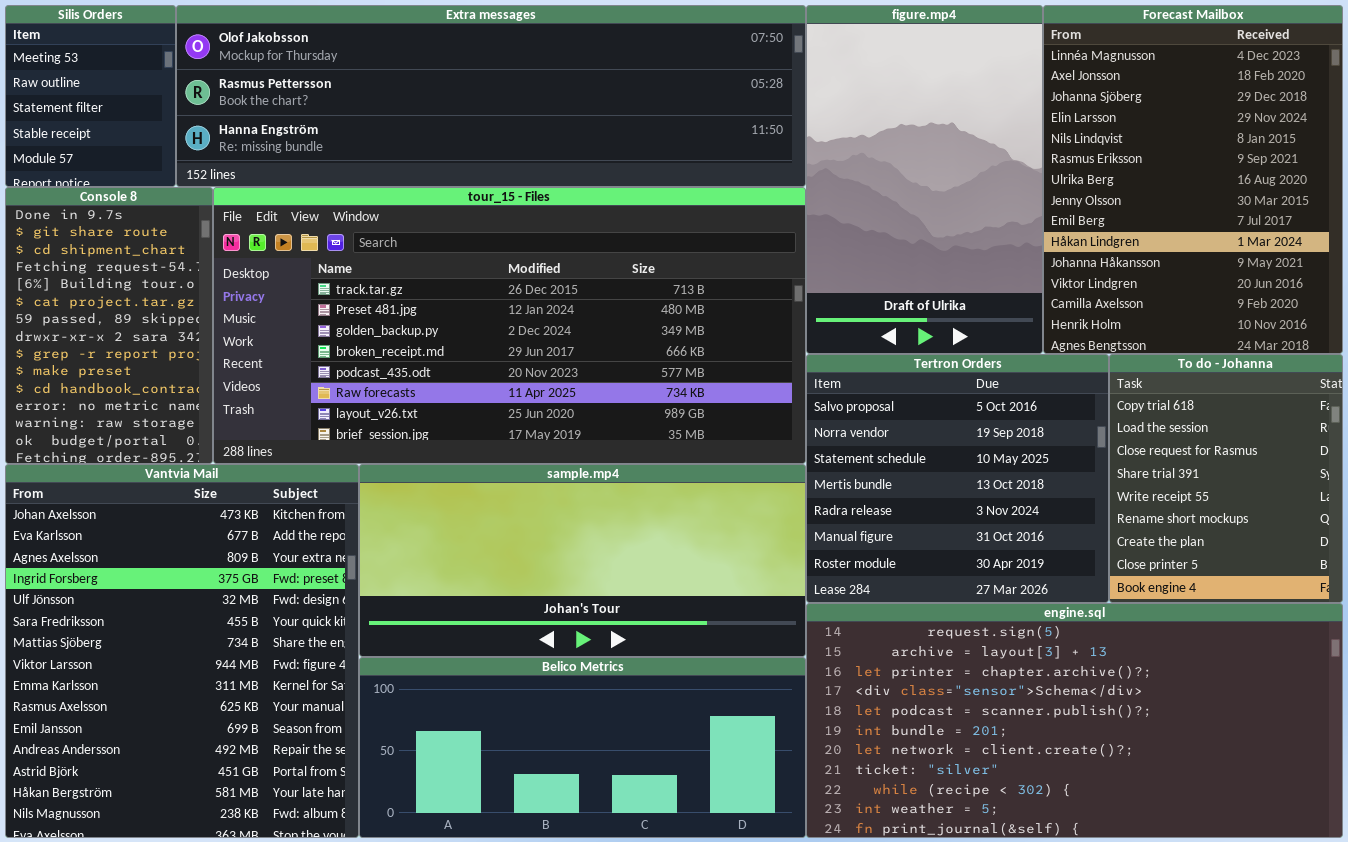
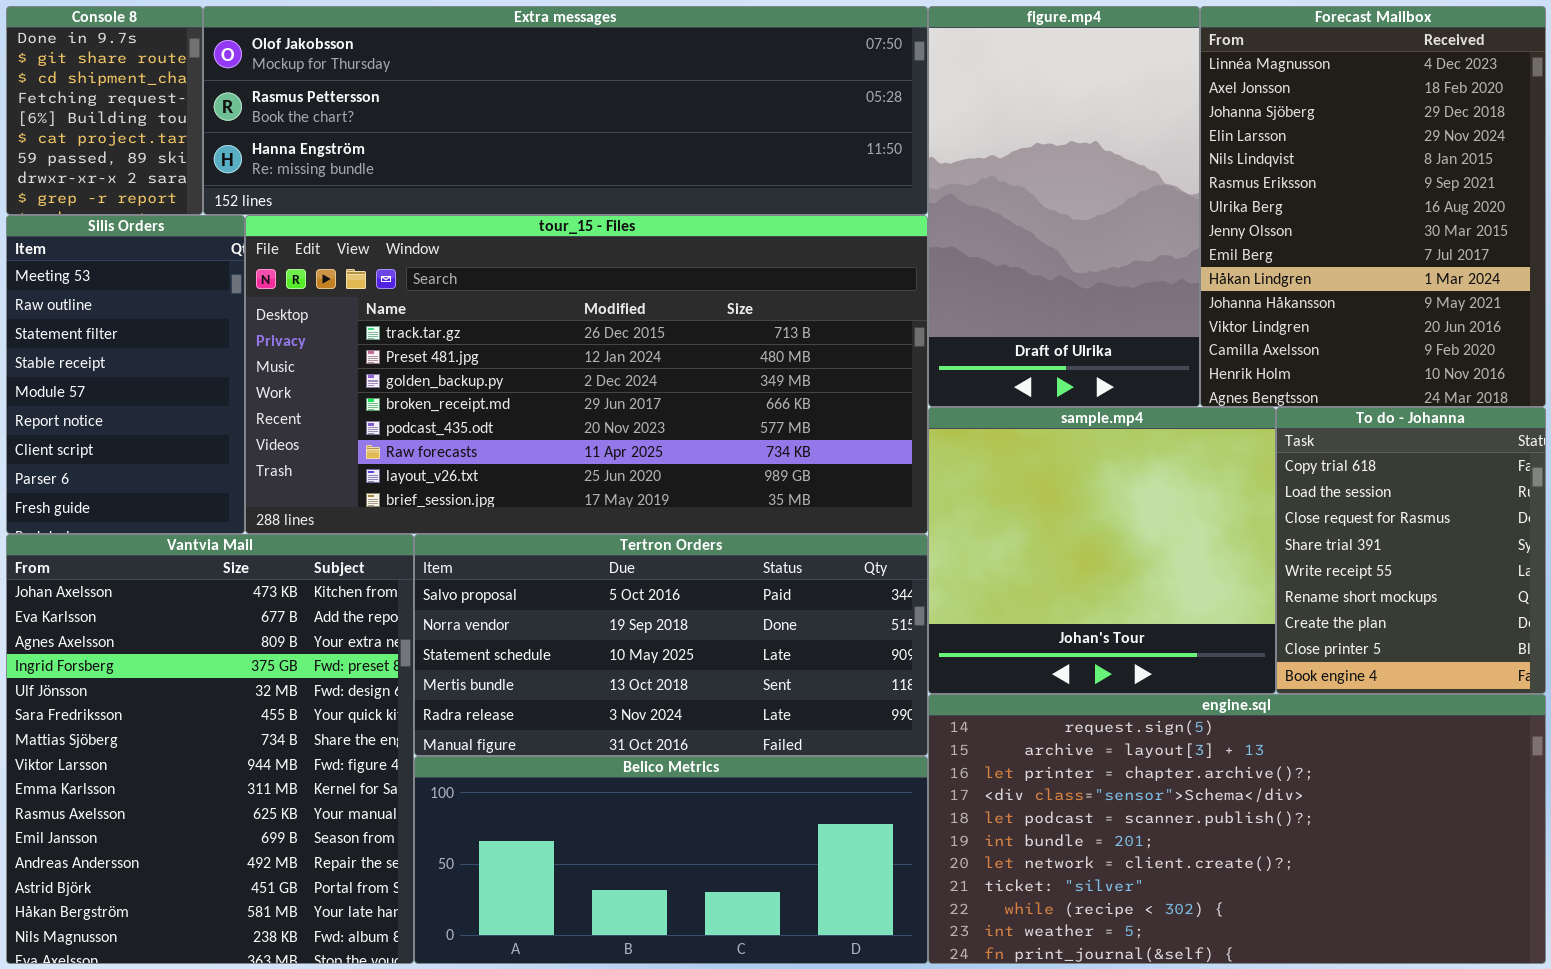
Silis Orders: [5,5,176,187] -> [6,215,245,534], moved, resized
Console 8: [5,187,213,464] -> [6,6,203,215], moved, resized
Tertron Orders: [806,354,1109,603] -> [414,534,928,756], moved, resized
sample.mp4: [359,464,806,657] -> [928,407,1276,694], moved, resized

